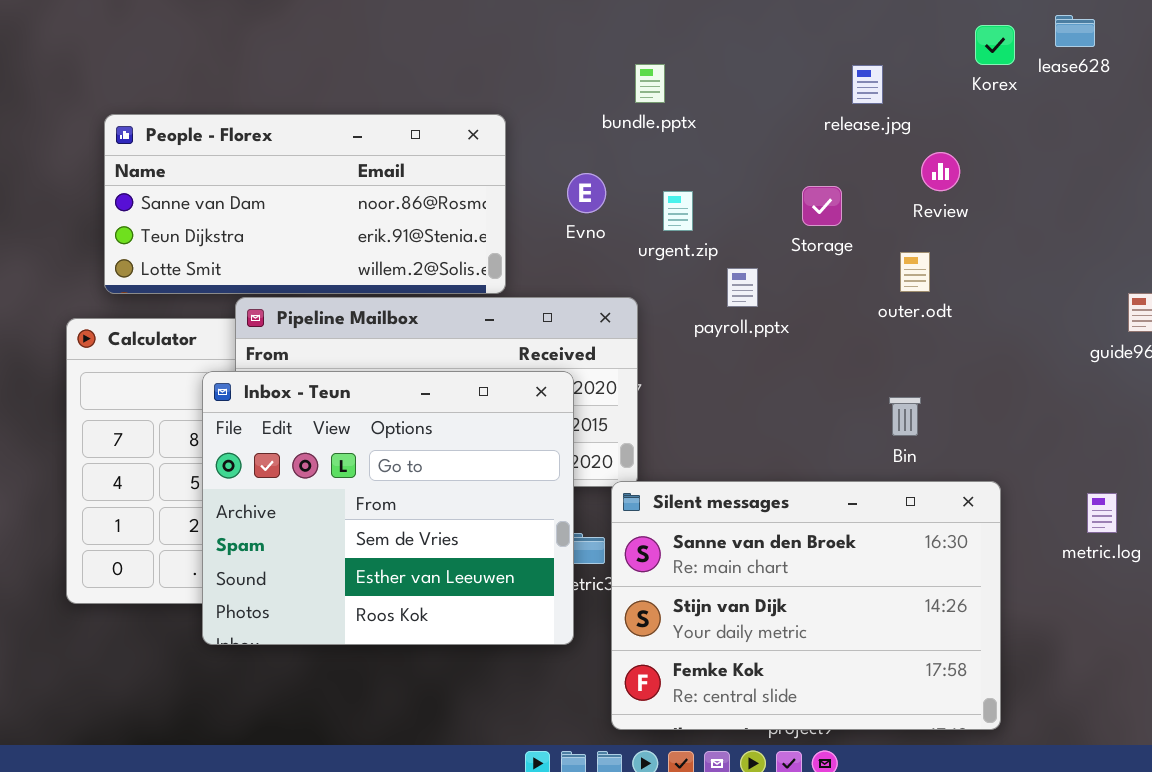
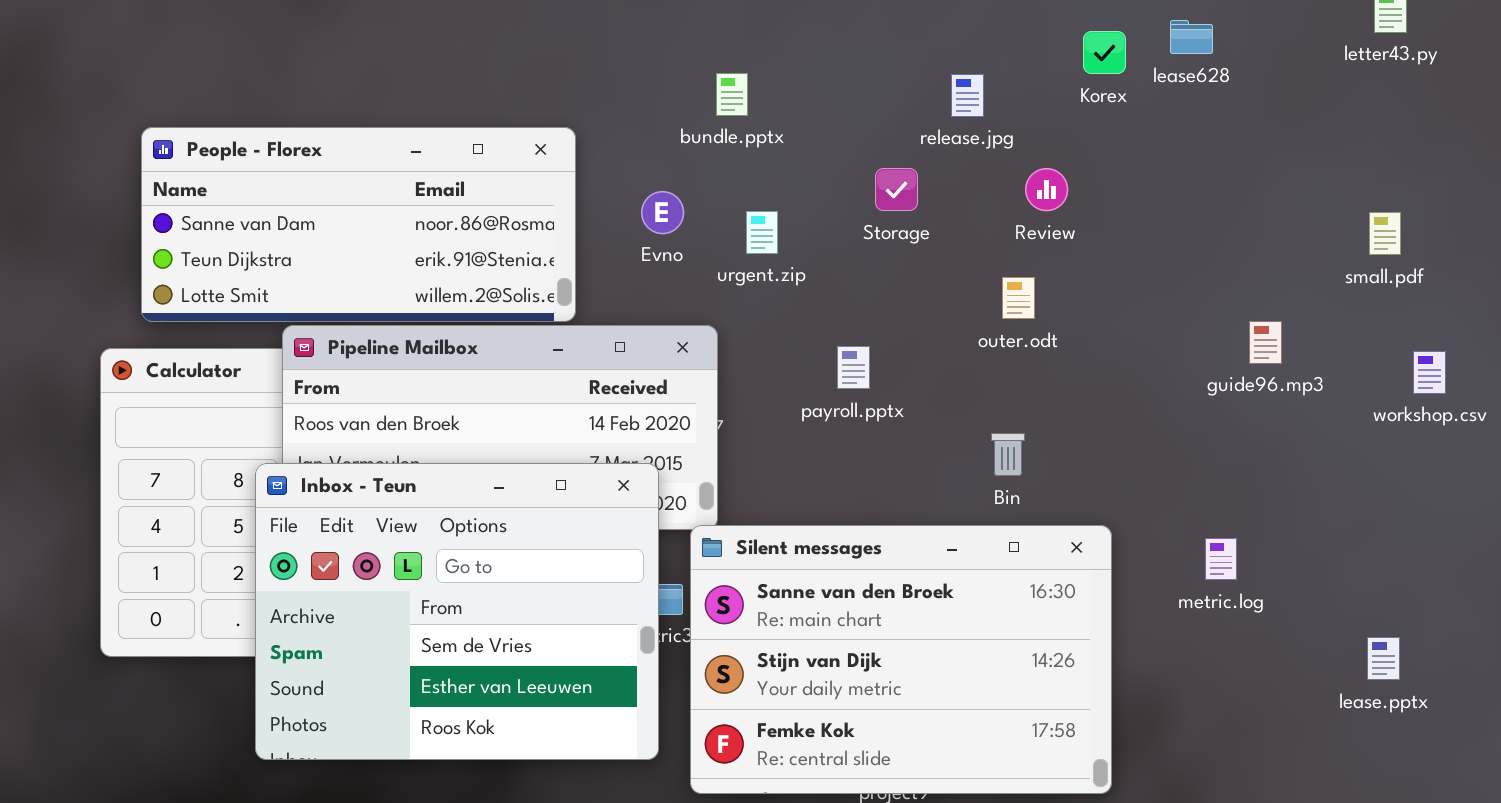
Storage: [802,186,842,226] -> [875,168,918,211], moved
payroll.pptx: [727,268,758,307] -> [837,346,870,389], moved
Inbox - Teun: [202,371,574,645] -> [255,463,659,760], moved

